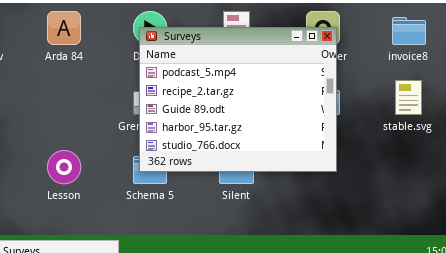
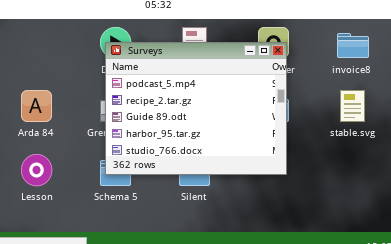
Arda 84: [47,11,81,45] -> [21,90,52,122], moved

